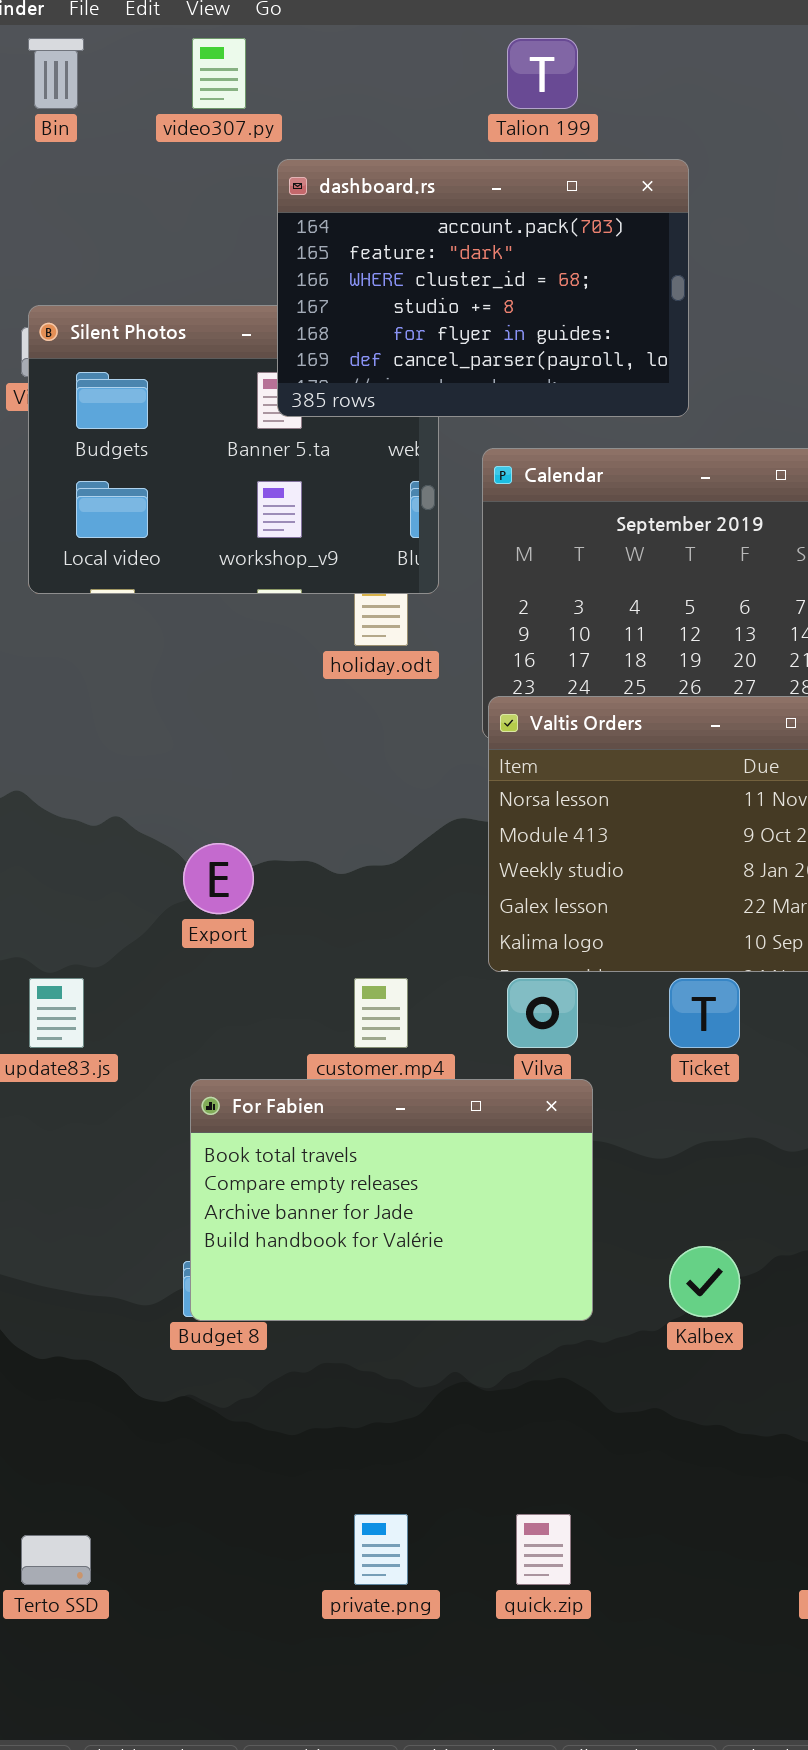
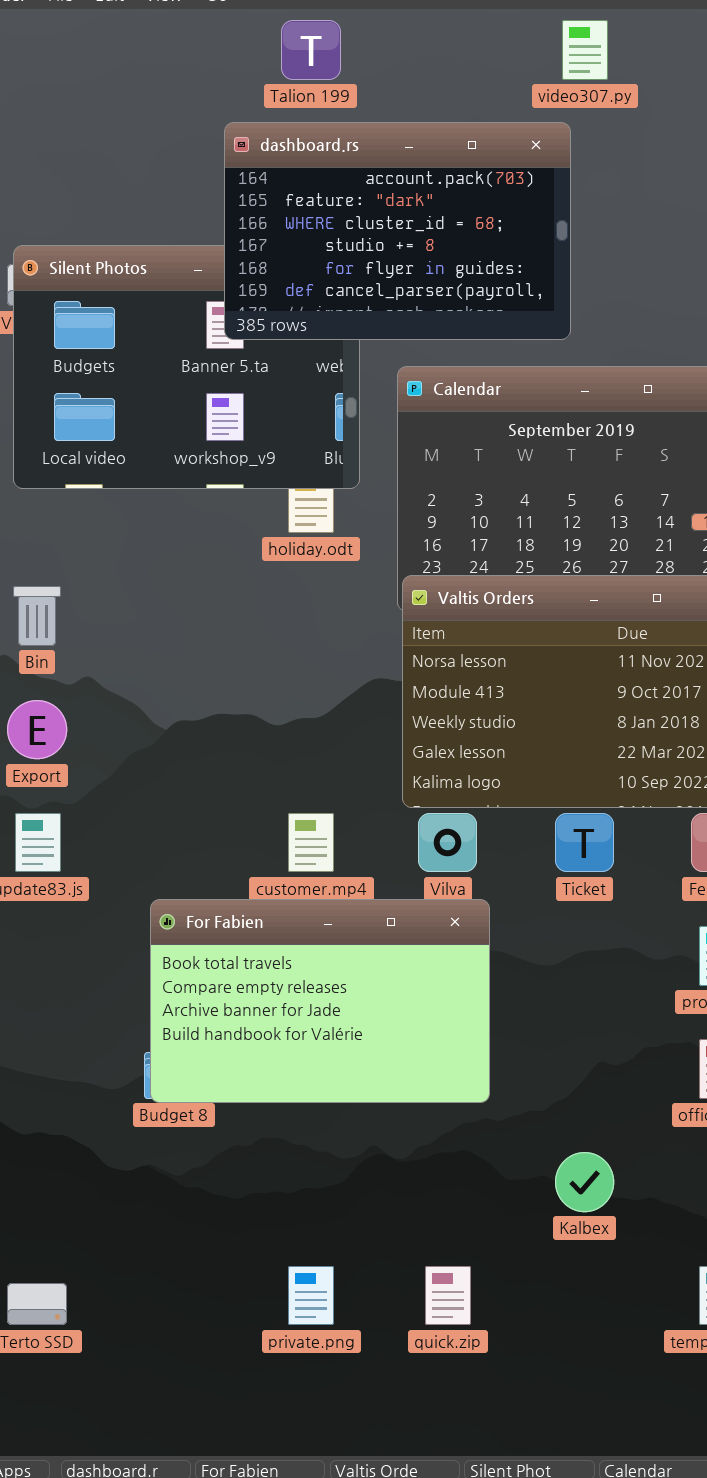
Bin: [28,38,84,109] -> [13,586,61,646], moved
video307.py: [192,38,246,109] -> [562,20,608,80], moved
Talion 199: [507,38,578,109] -> [281,20,341,80], moved
Export: [183,843,254,914] -> [7,700,67,759], moved
Kalbex: [669,1246,740,1317] -> [555,1152,614,1212], moved

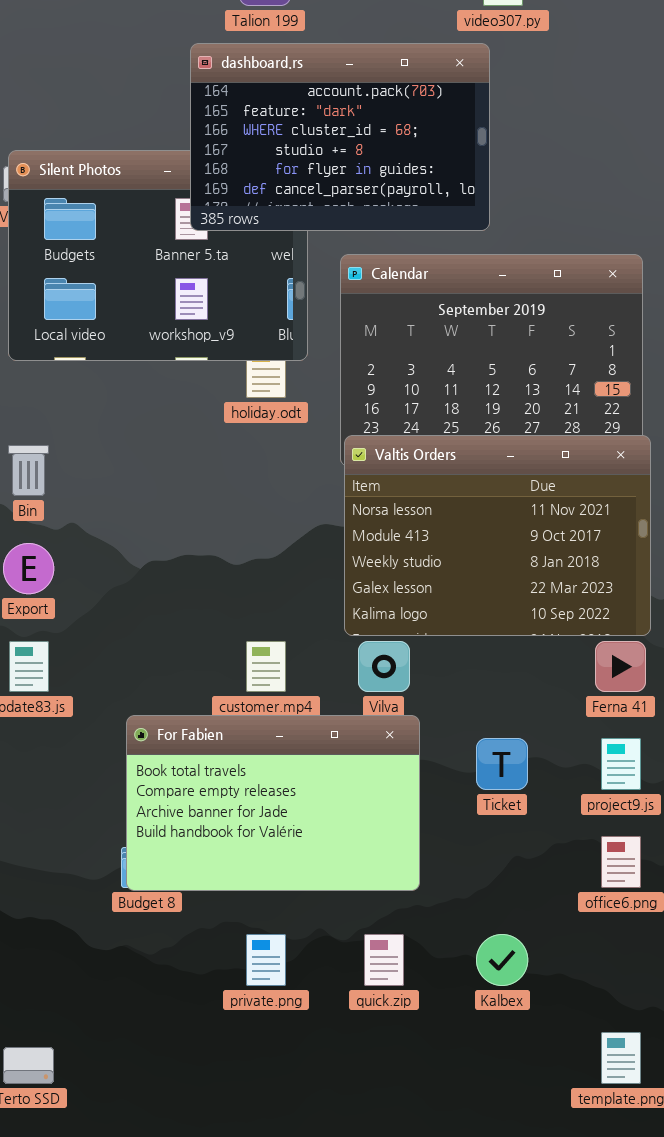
Ticket: [555,813,614,872] -> [476,738,528,790], moved
private.png: [288,1266,334,1325] -> [246,934,286,986], moved
quick.zip: [425,1266,471,1325] -> [364,934,404,986], moved

